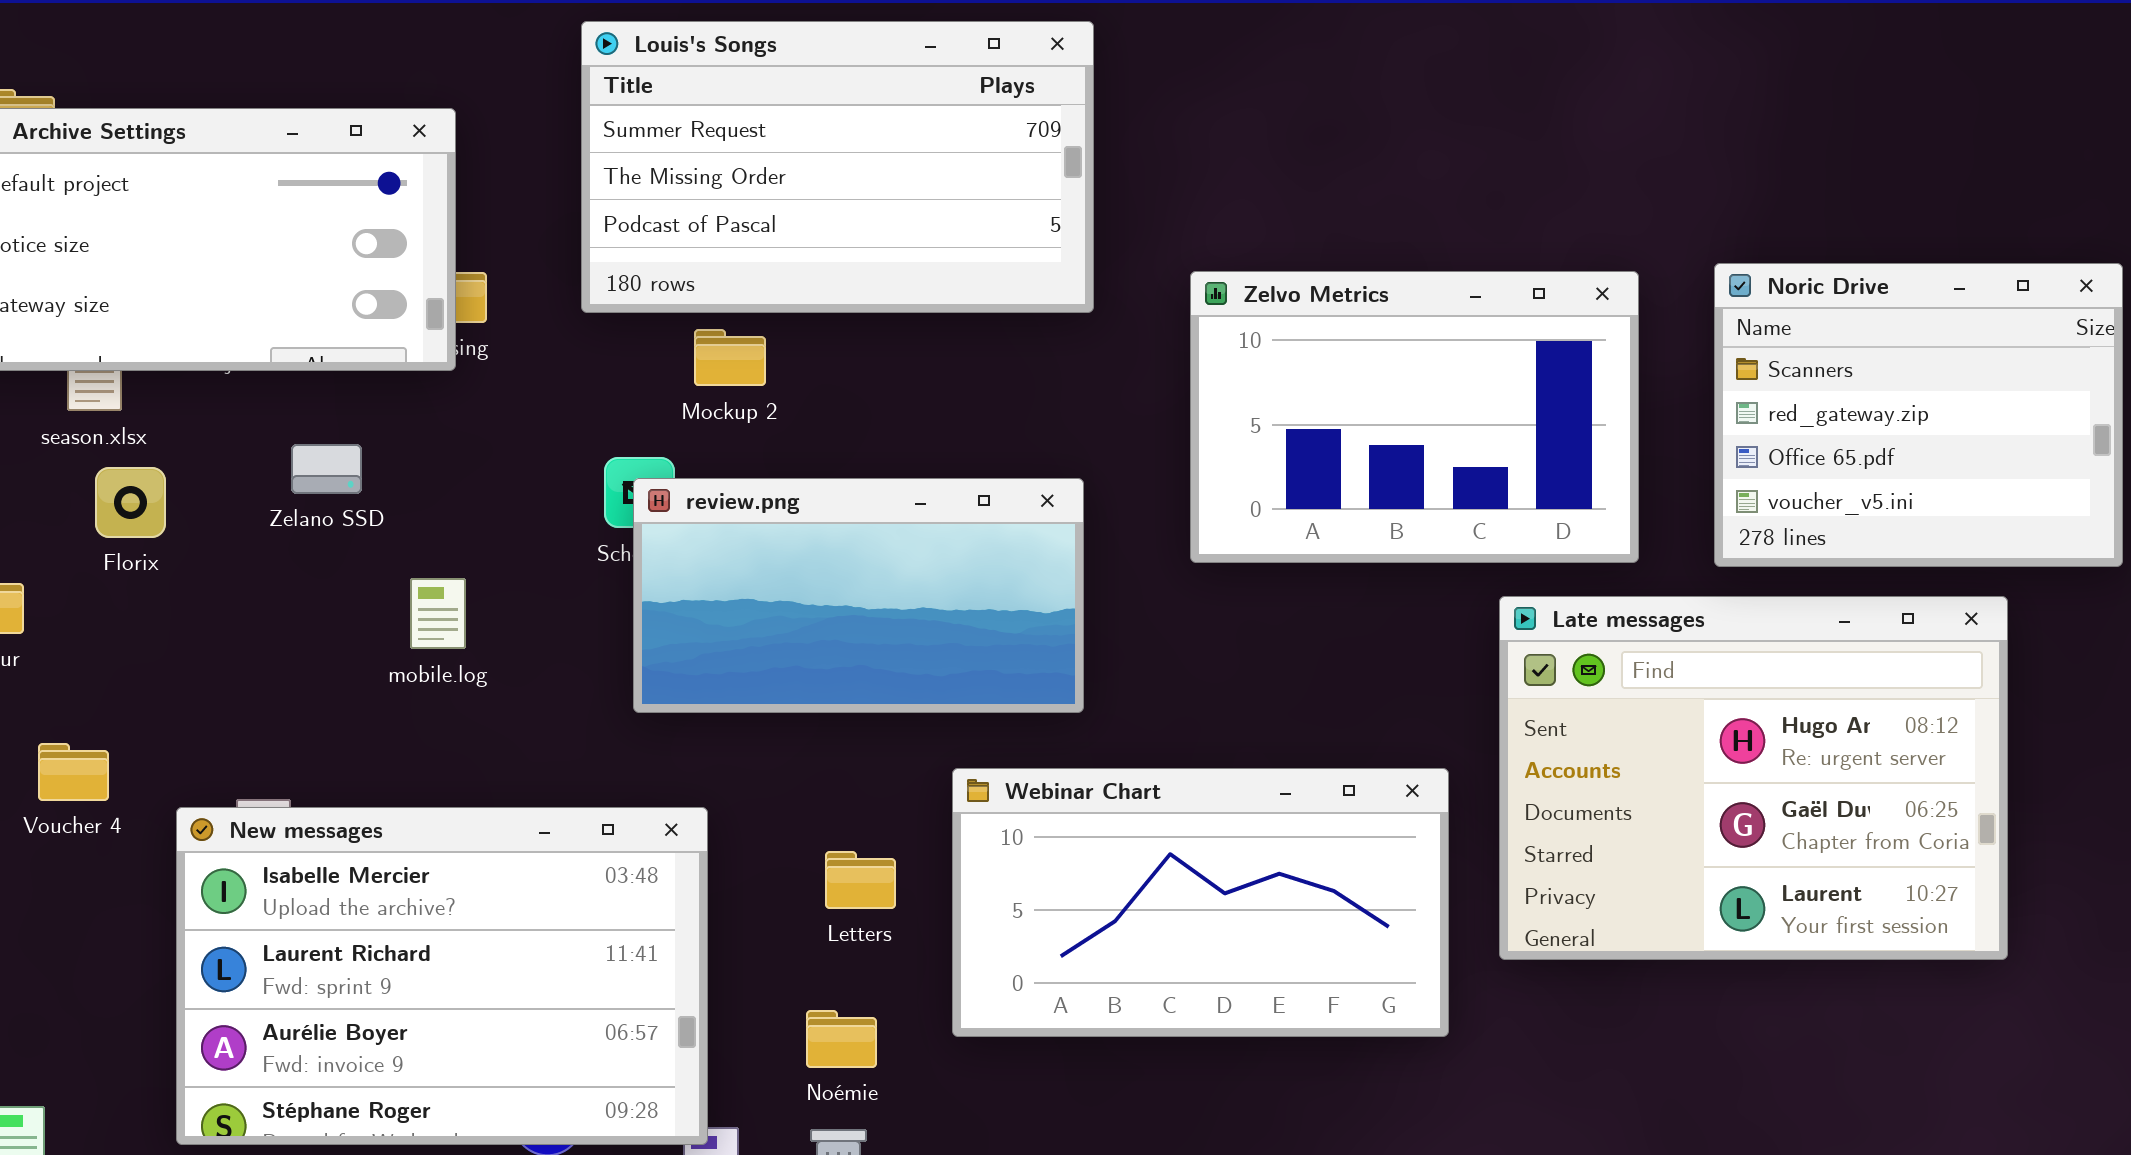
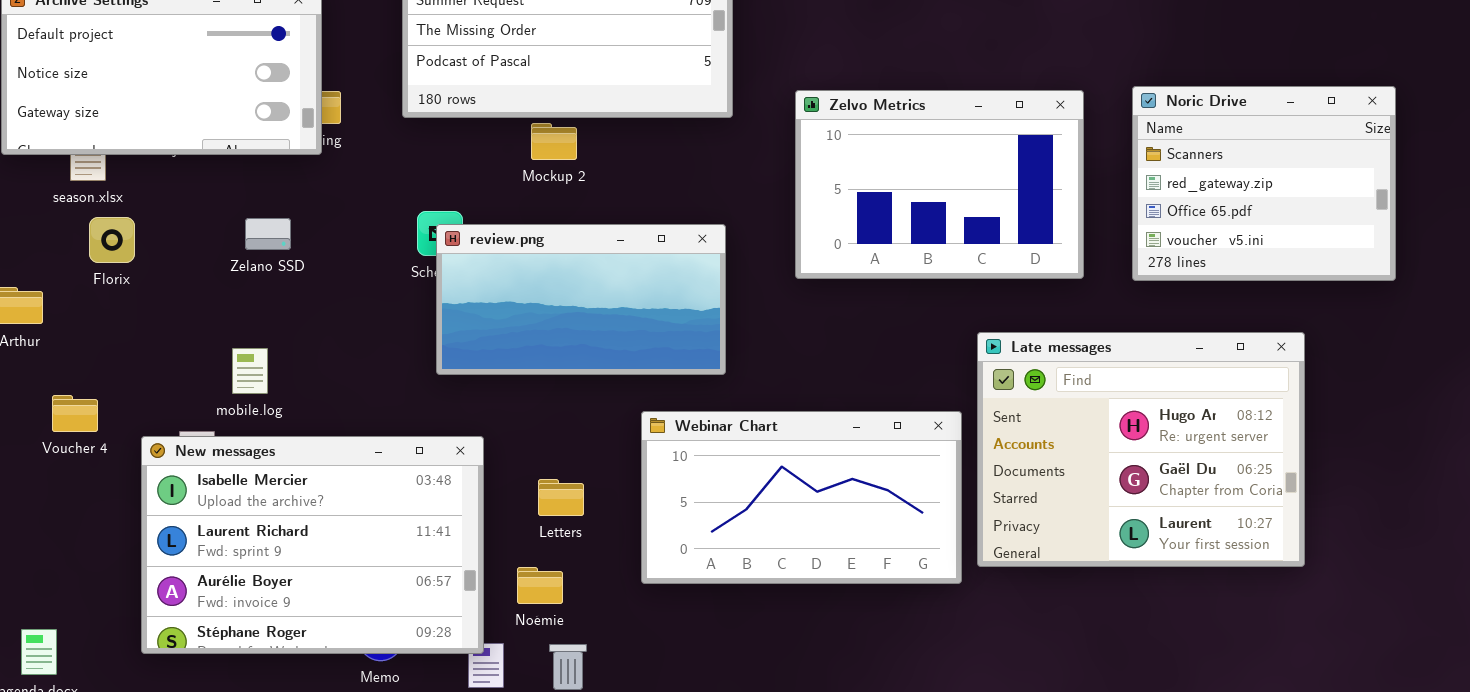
Mockup 2: [694,329,766,386] -> [531,123,577,160], moved
Zelano SSD: [291,444,362,494] -> [245,218,291,250], moved
mobile.log: [410,578,466,649] -> [232,348,268,394], moved
Late messages: [1499,596,2008,960] -> [977,332,1305,567], moved
Letters: [825,851,896,909] -> [538,479,584,516], moved
Noémie: [806,1010,877,1068] -> [517,567,563,604], moved

